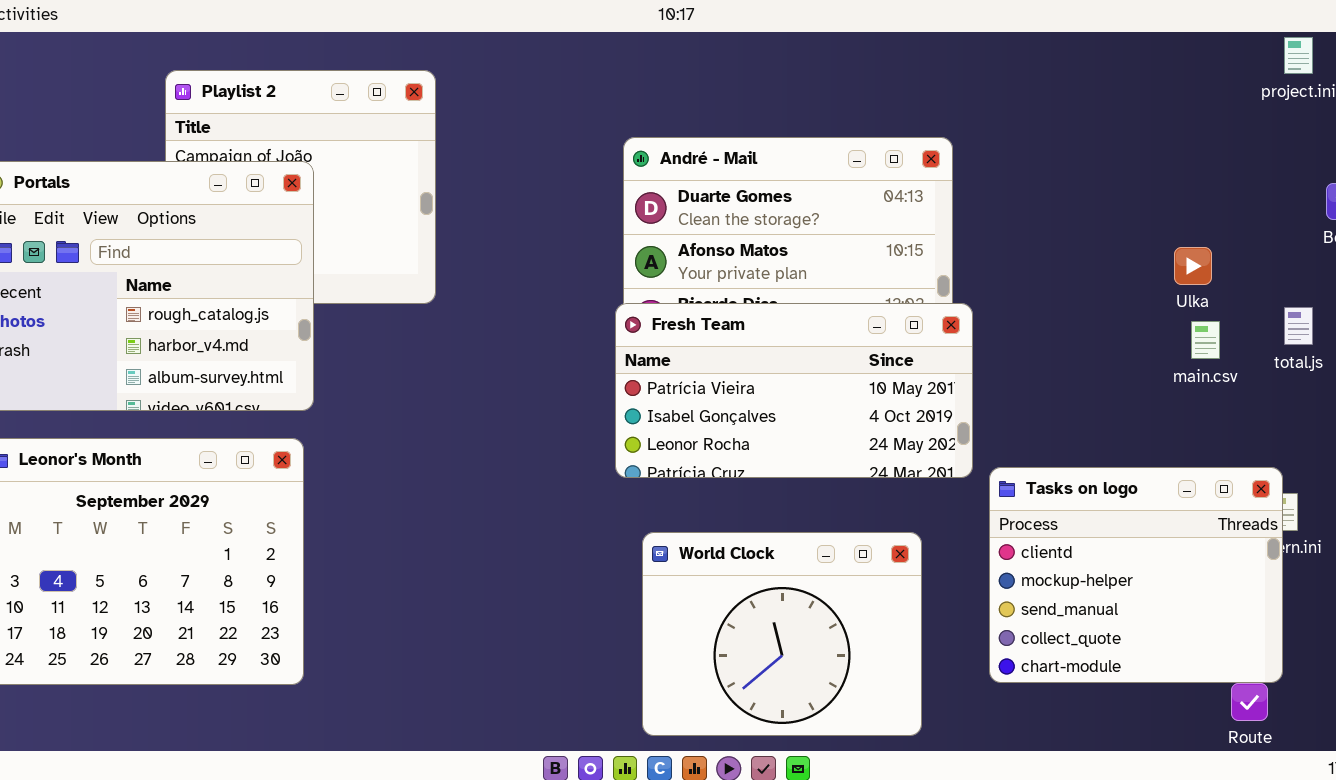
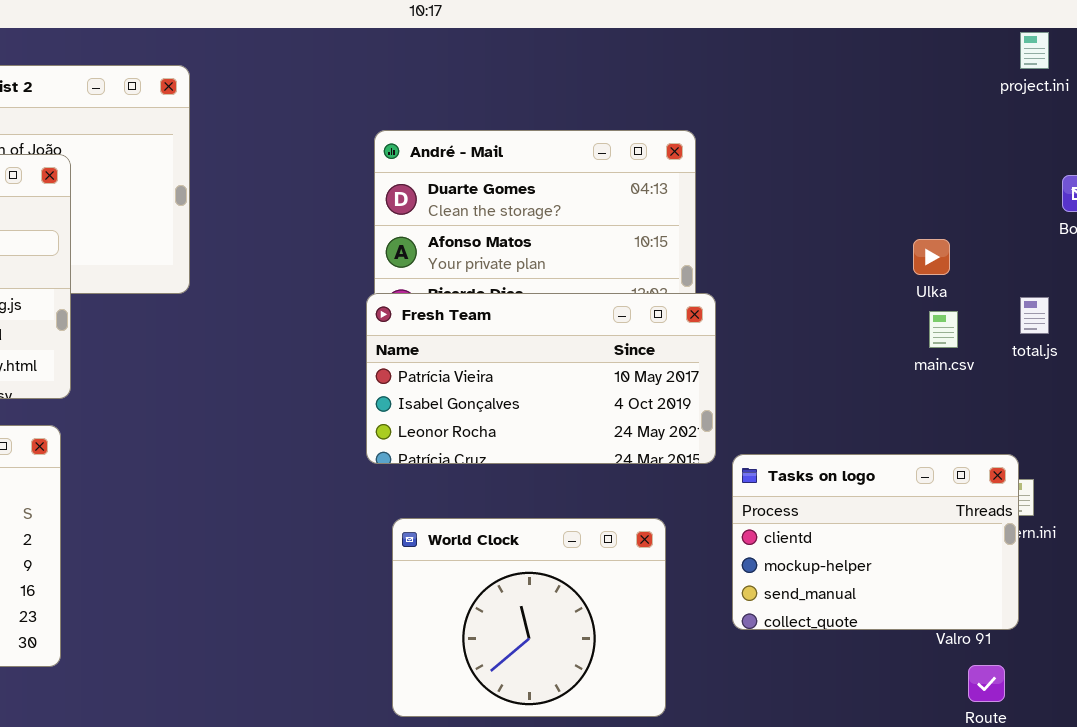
Tasks on logo: [989,467,1283,683] -> [732,454,1019,630], resized

